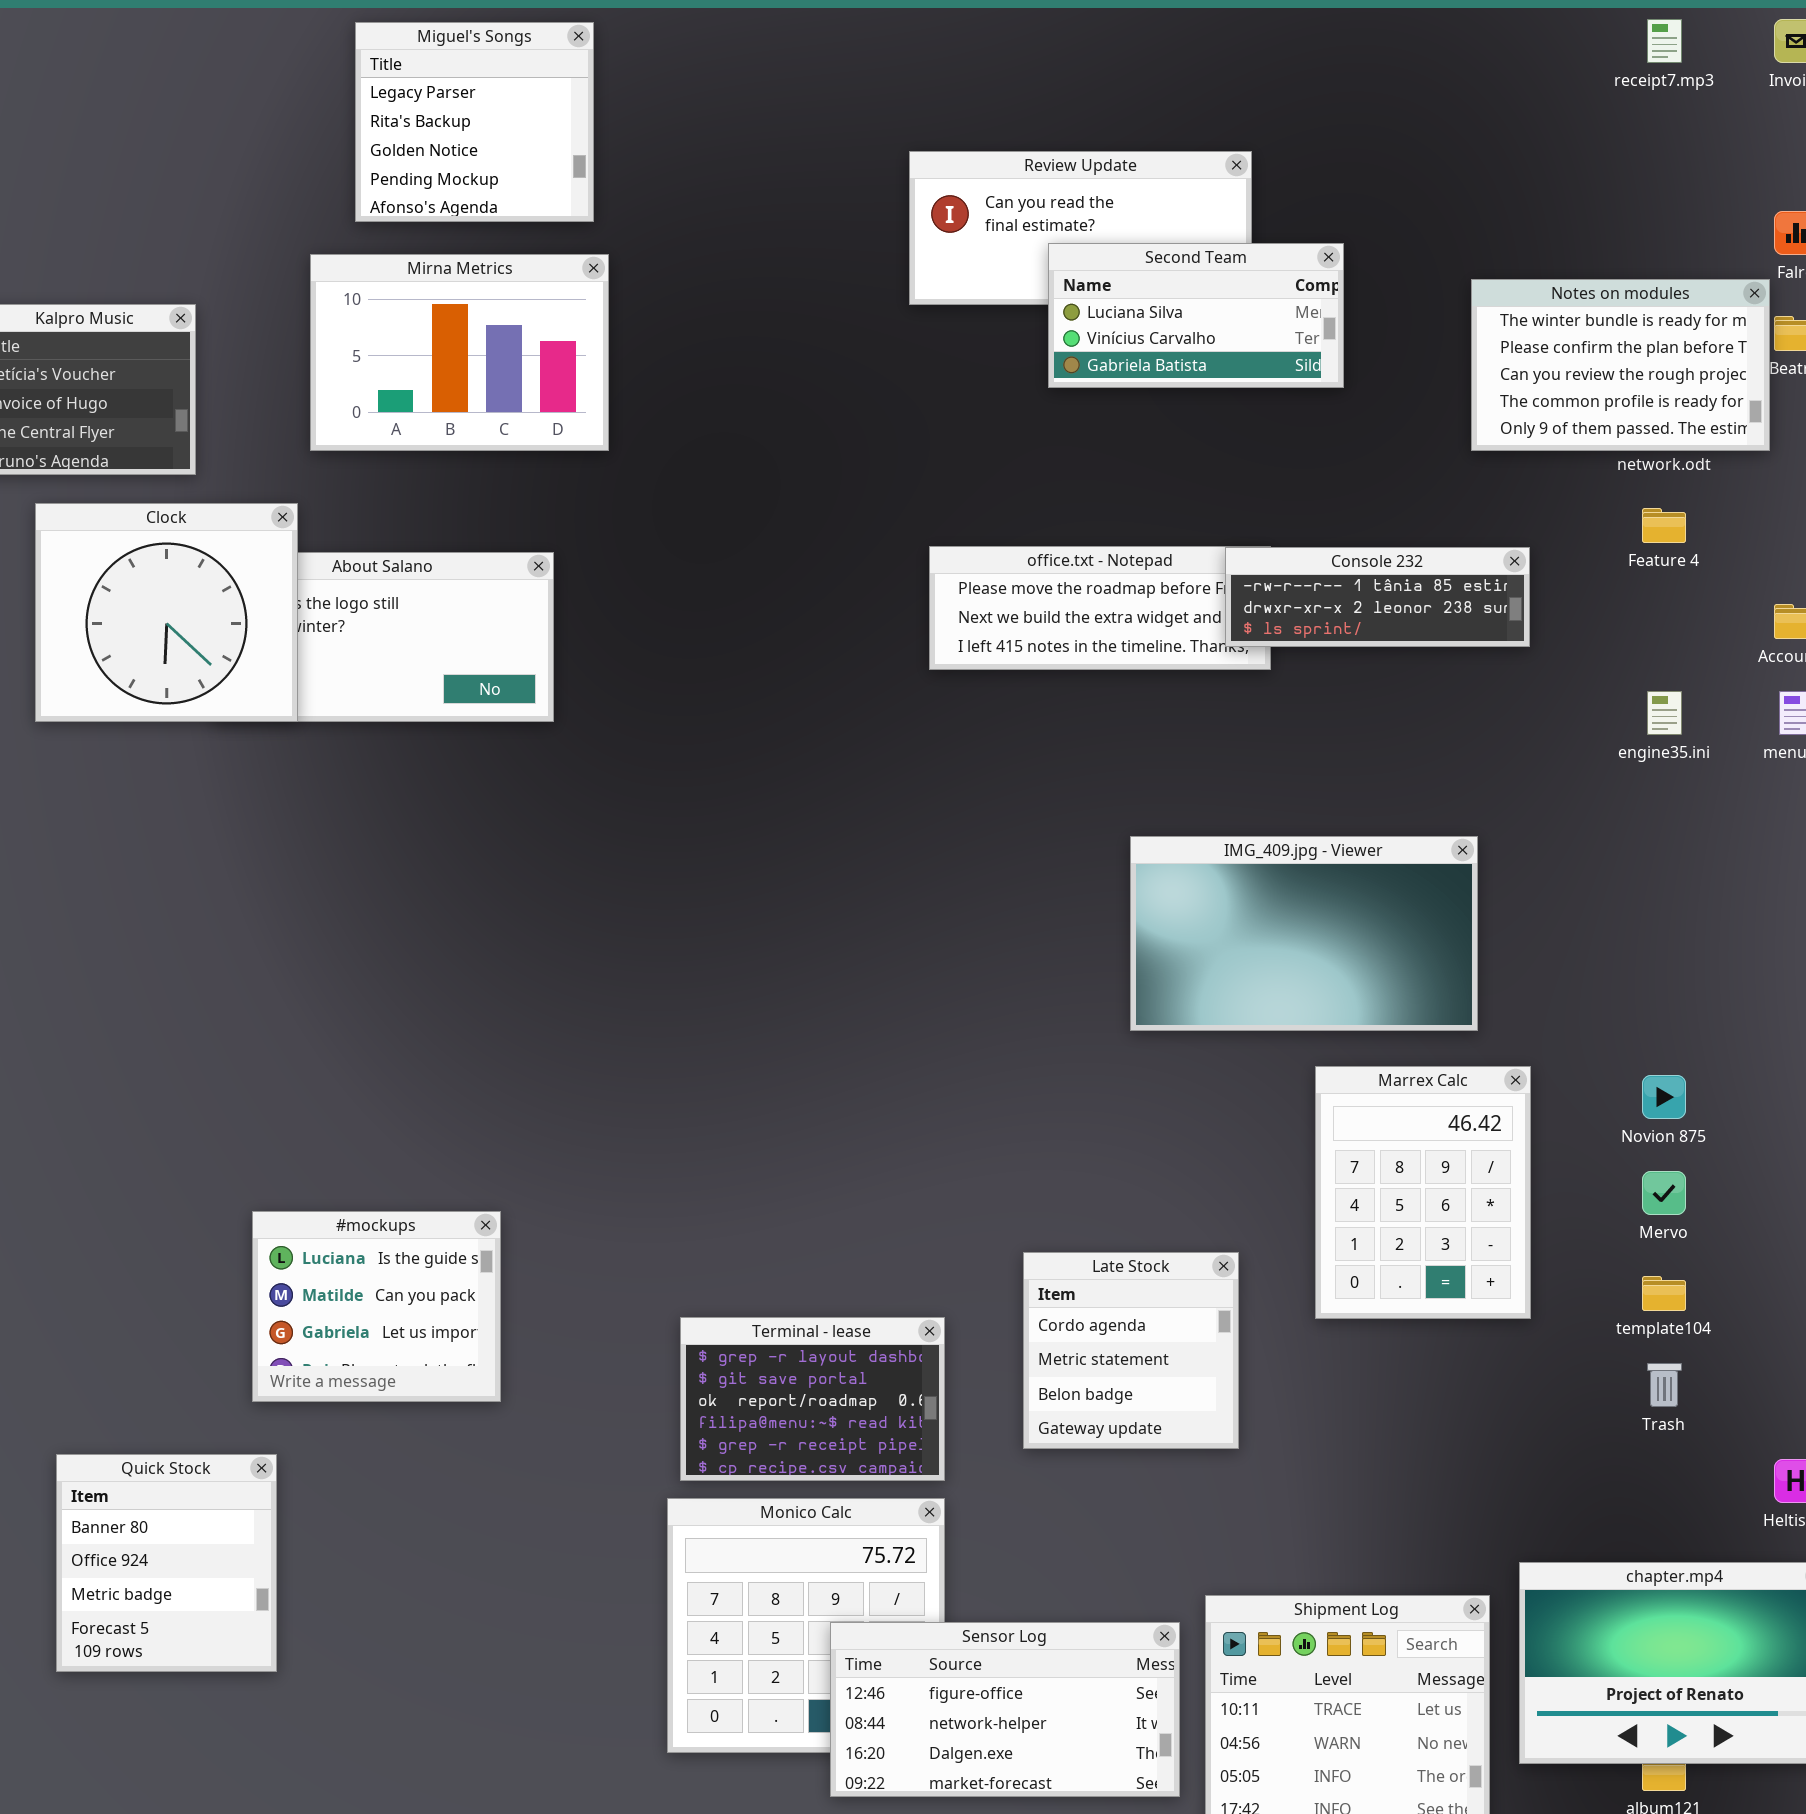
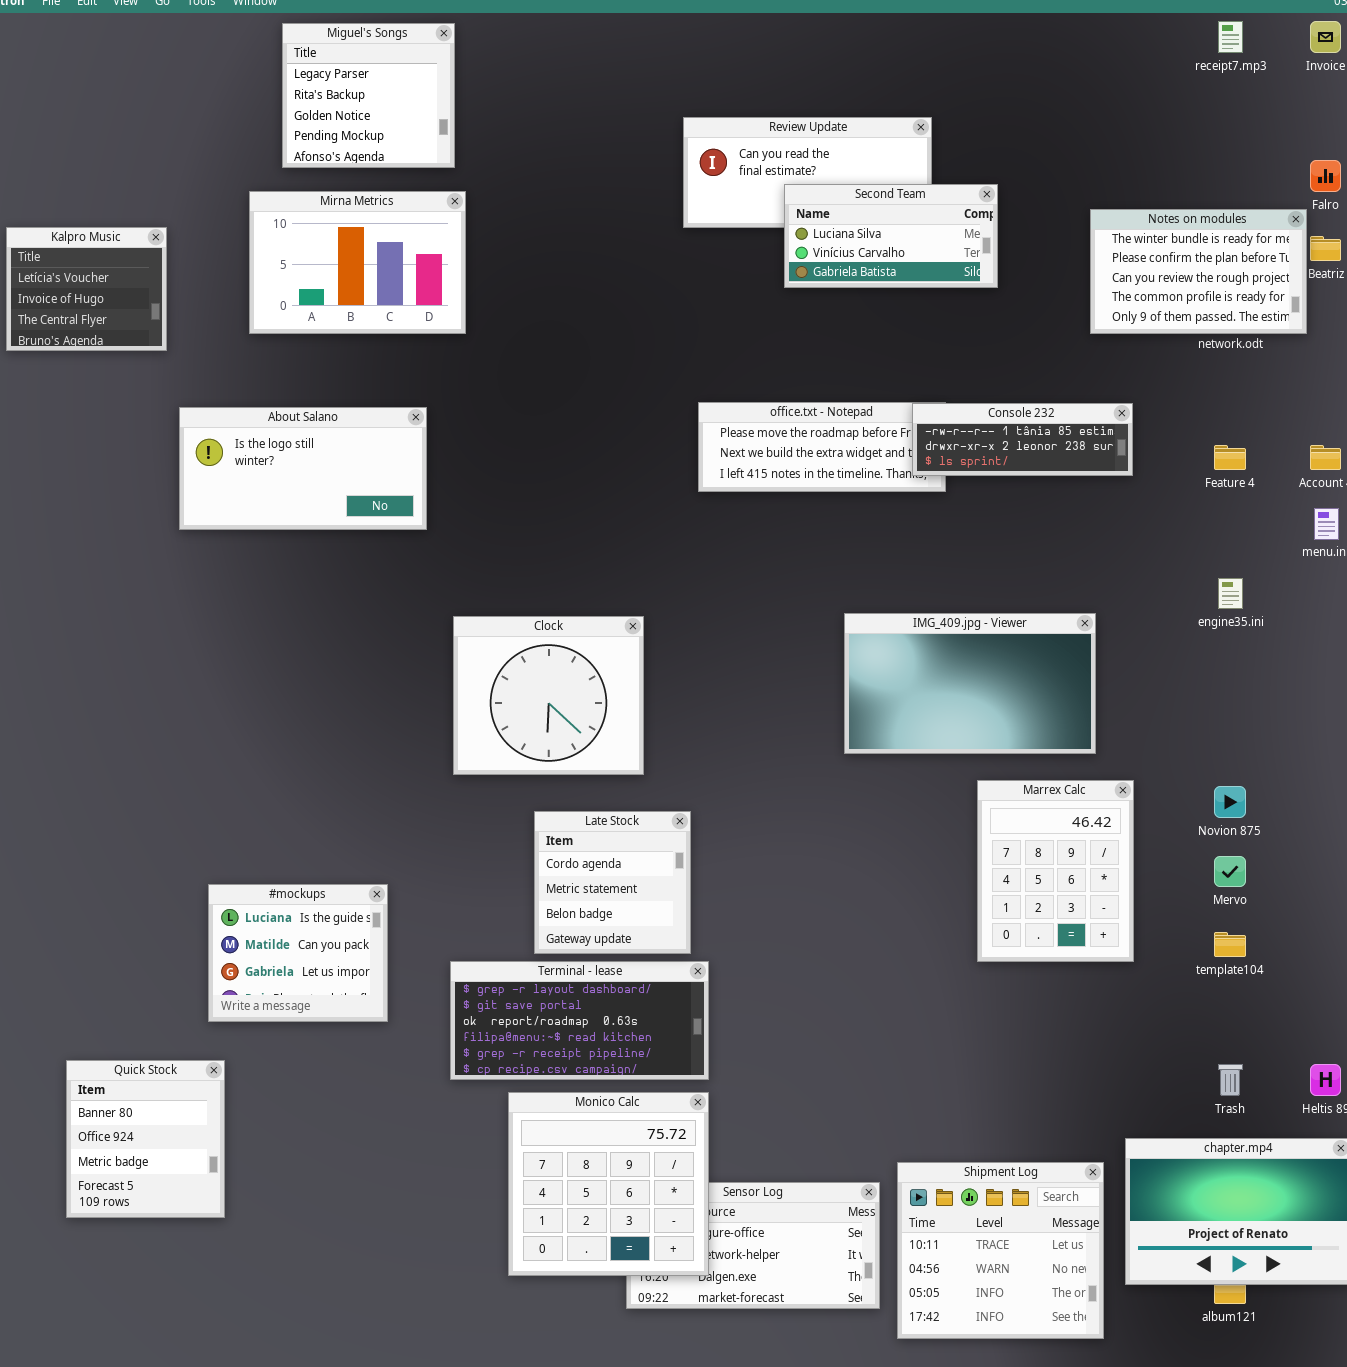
Clock: [35,503,298,722] -> [453,616,644,775], moved
Feature 4: [1642,508,1686,543] -> [1214,445,1246,470], moved
engine35.ini: [1647,691,1682,735] -> [1218,578,1243,609], moved
Late Stock: [1023,1252,1239,1449] -> [534,811,691,954], moved
Terminal - lease: [680,1317,945,1481] -> [450,961,709,1080], resized
Trash: [1647,1363,1682,1407] -> [1218,1064,1243,1096], moved
Monico Calc: [667,1498,945,1753] -> [508,1092,709,1276], raised

